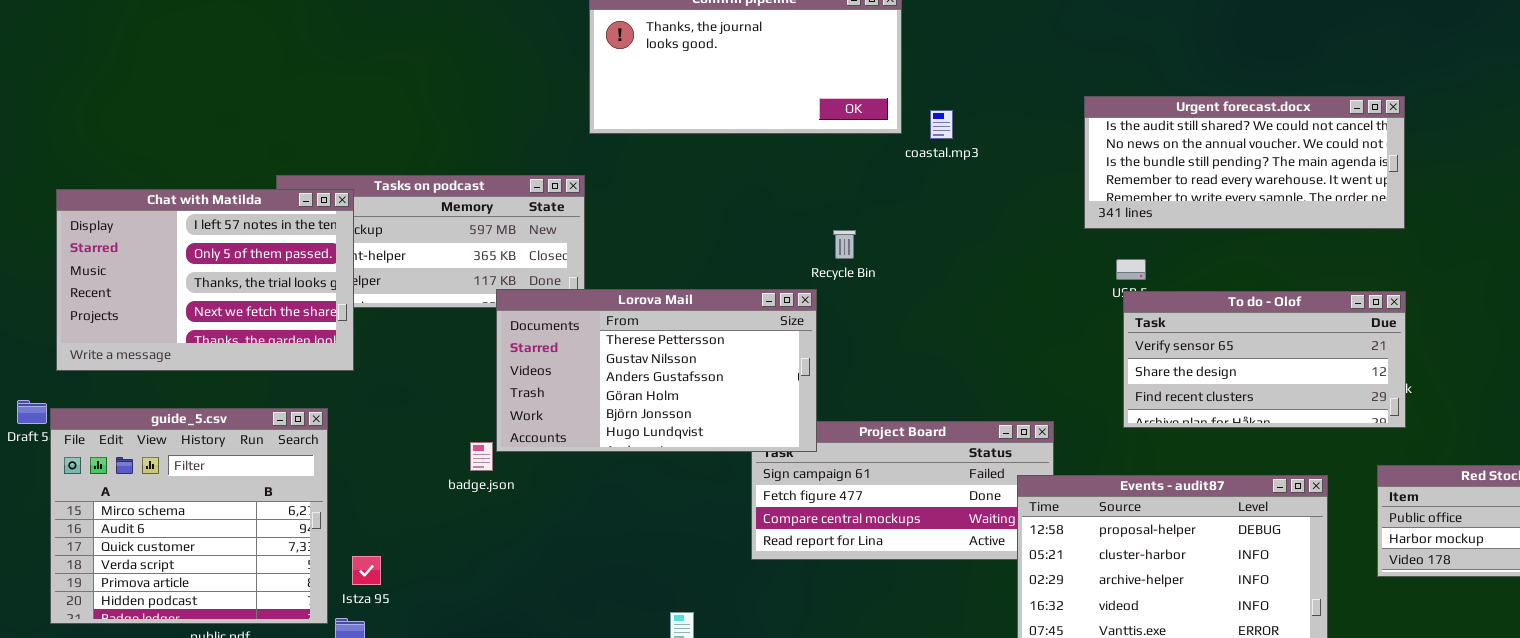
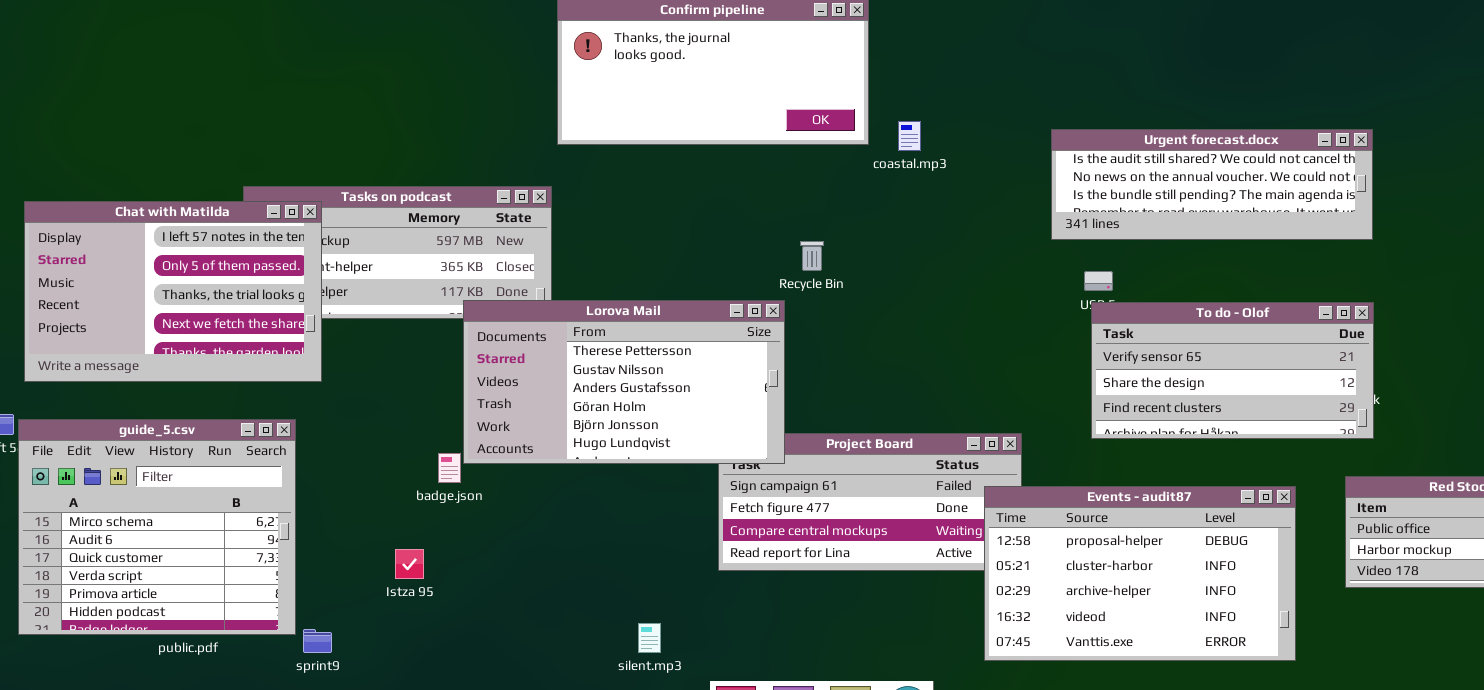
Urgent forecast.docx: [1084,96,1405,229] -> [1051,129,1373,240], resized
Istza 95: [352,556,381,585] -> [395,549,424,579], moved

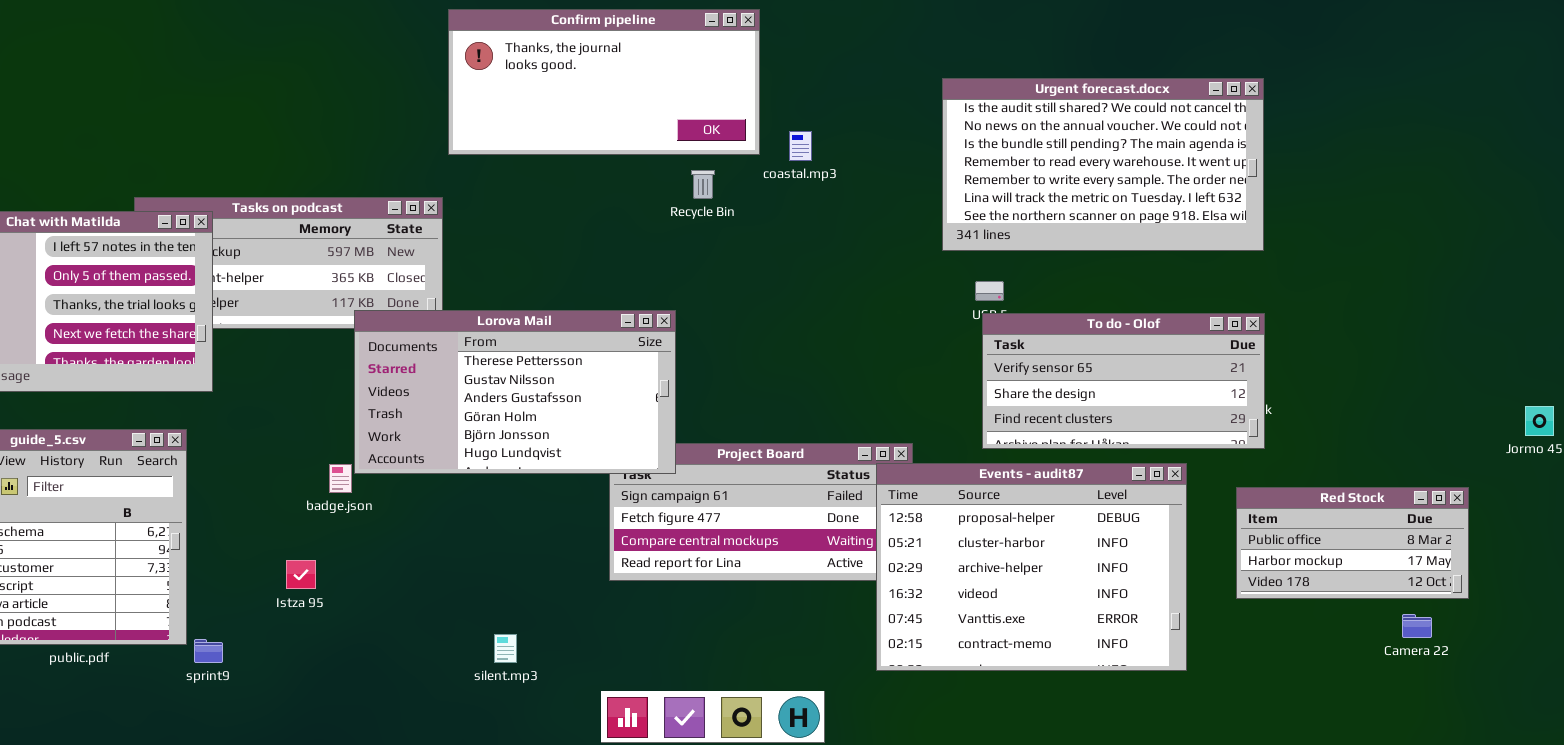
Urgent forecast.docx: [1051,129,1373,240] -> [942,78,1264,251], resized
Recycle Bin: [800,241,824,271] -> [691,170,715,199], moved
Events - audit87: [984,486,1296,661] -> [876,463,1187,671], resized
silent.mp3: [638,623,661,653] -> [494,634,517,663], moved

